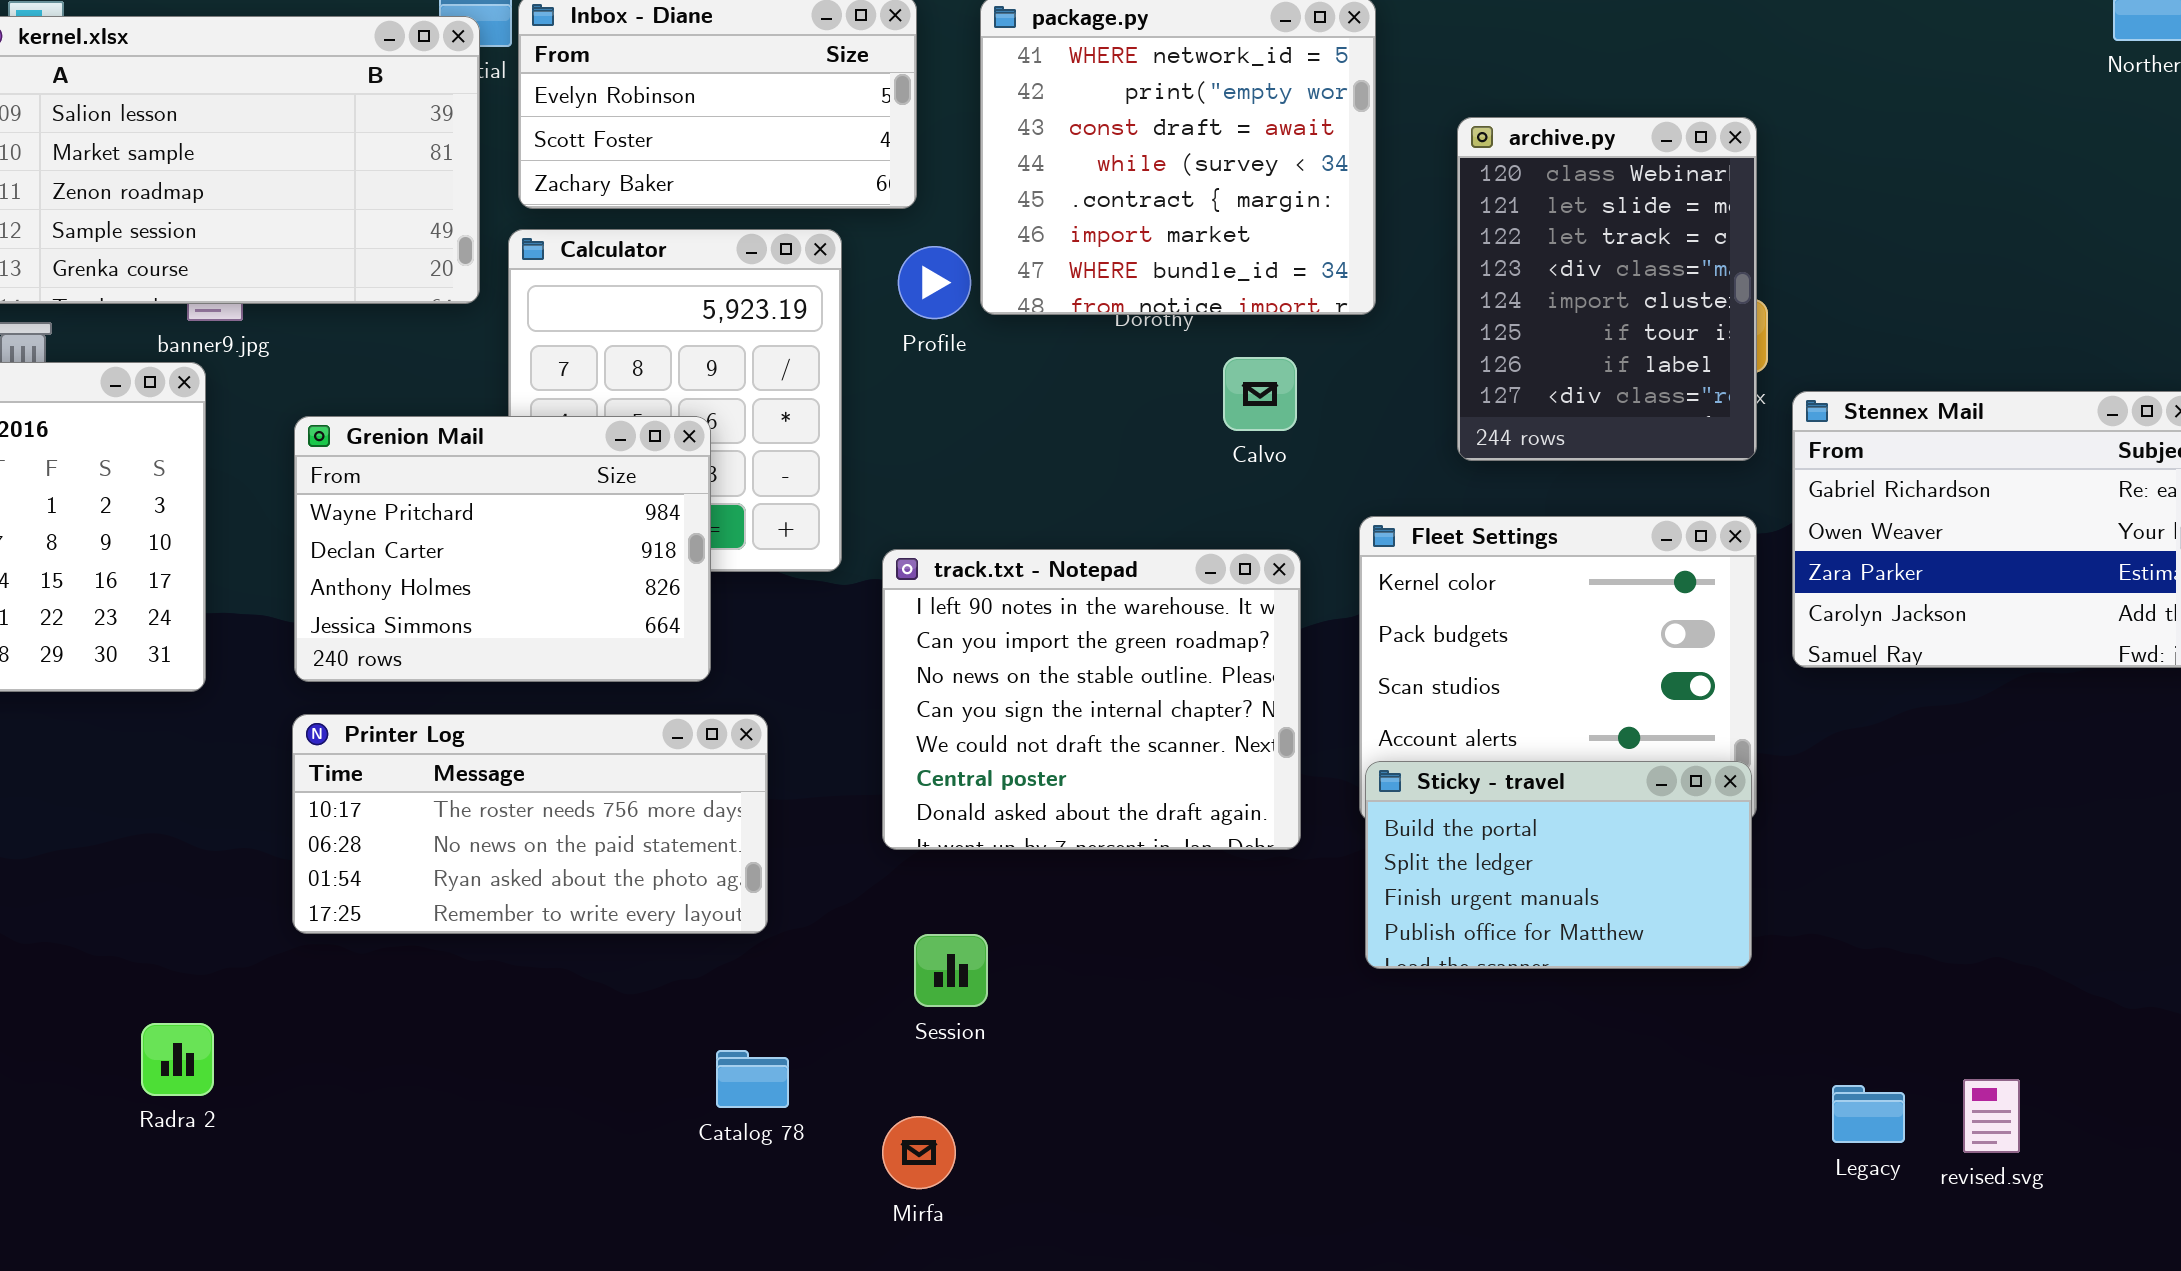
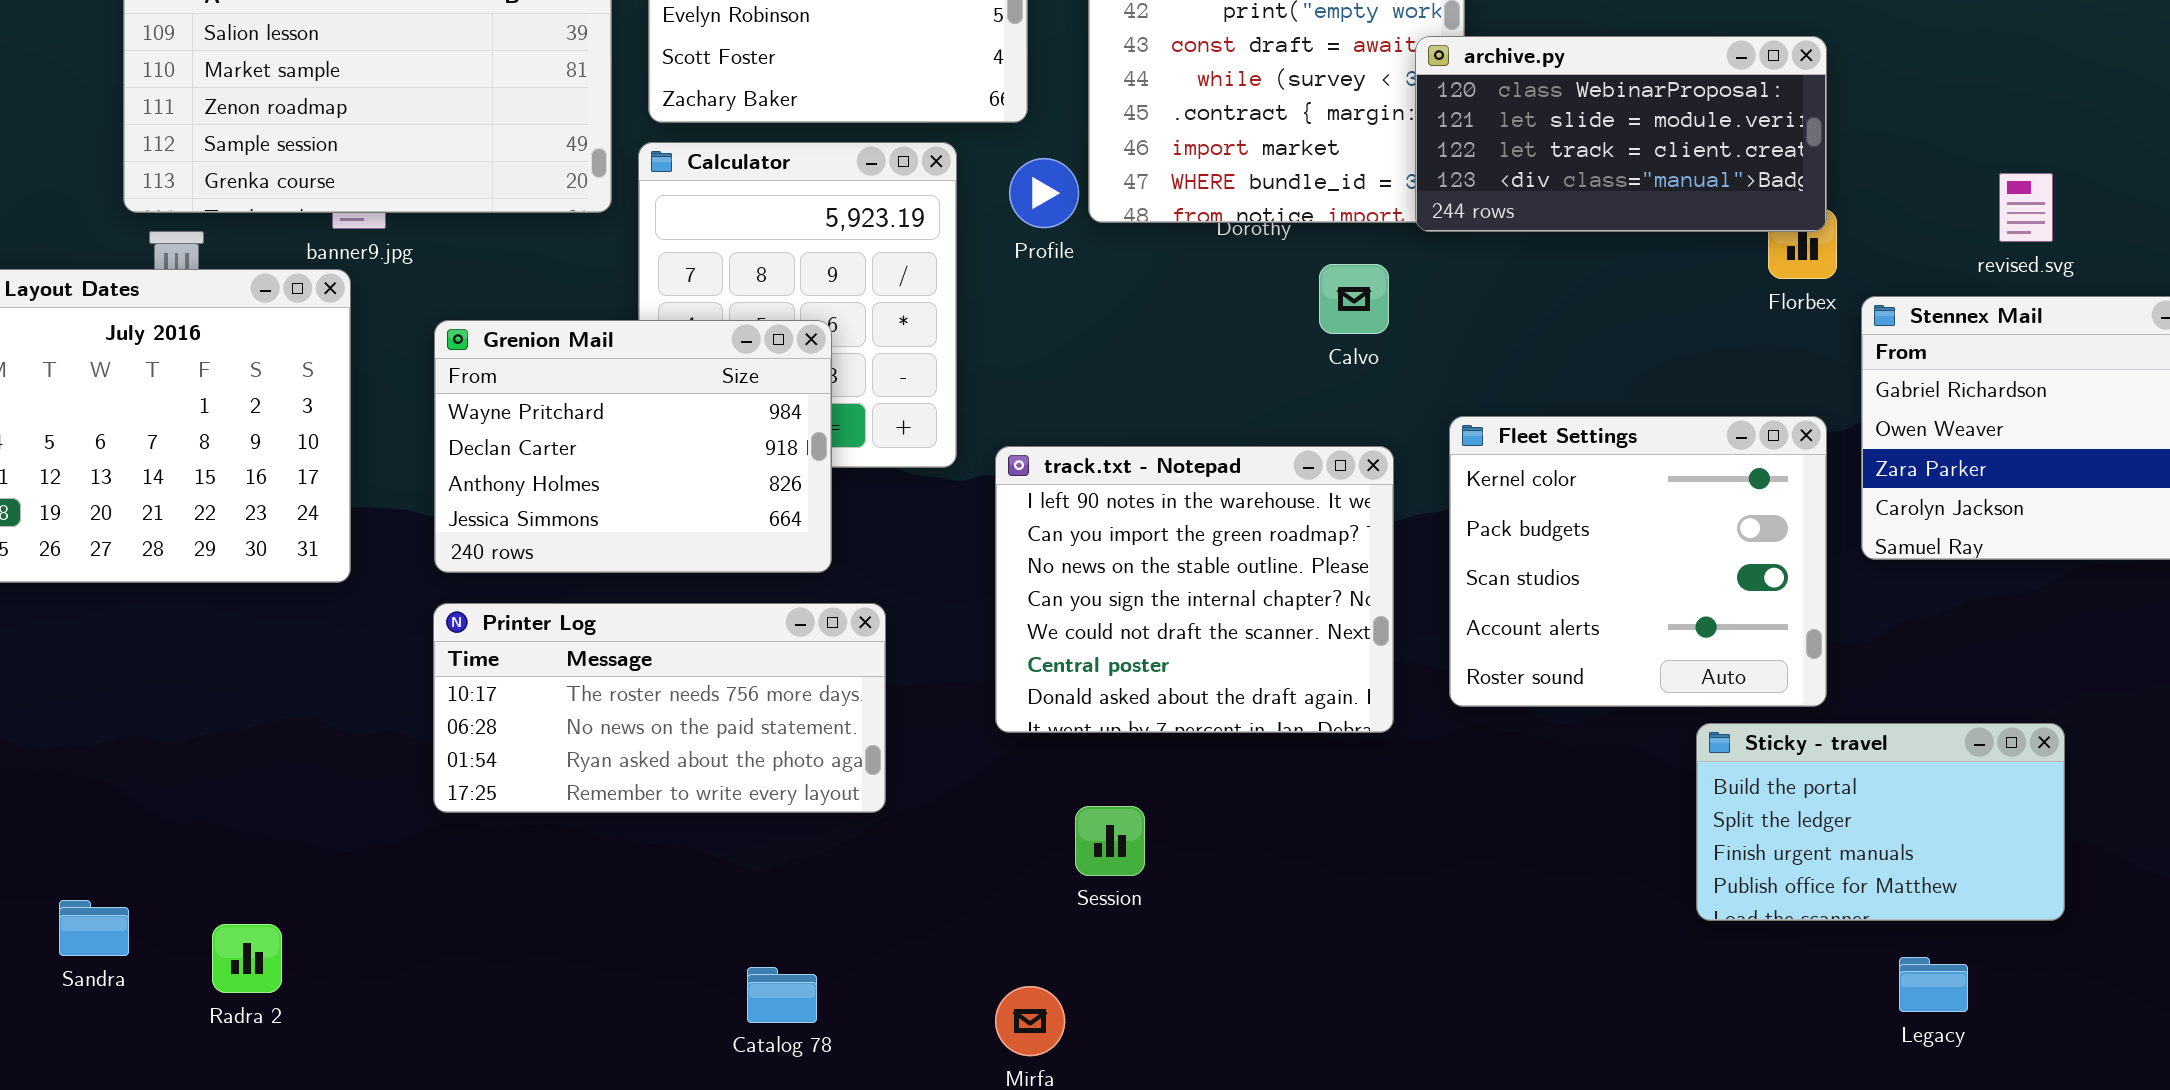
archive.py: [1457,117,1757,461] -> [1415,36,1827,232], resized
Sticky - travel: [1365,761,1752,969] -> [1696,723,2065,921], moved
Session: [914,934,988,1007] -> [1075,806,1145,876], moved
Radra 2: [141,1023,214,1096] -> [212,924,282,993], moved
Catalog 78: [716,1050,789,1108] -> [747,967,817,1023], moved
revised.svg: [1963,1079,2020,1153] -> [1999,173,2053,242], moved

